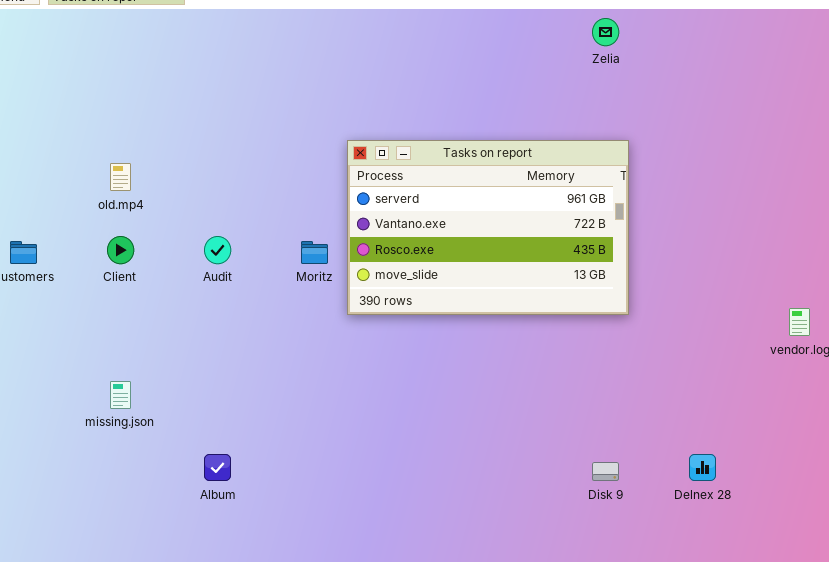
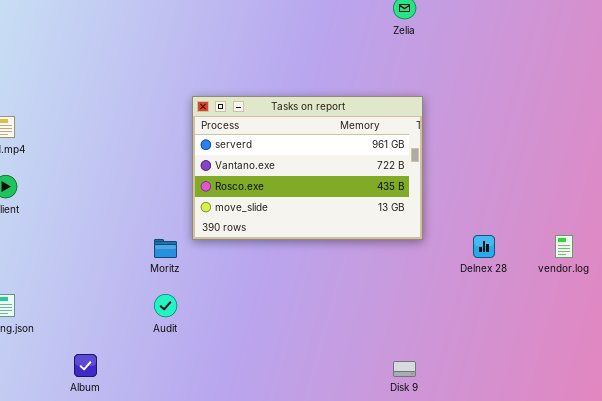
Audit: [204,236,231,264] -> [154,294,177,317], moved
Moritz: [301,241,328,264] -> [154,239,177,258], moved
Delnex 28: [689,454,716,481] -> [473,235,495,258], moved

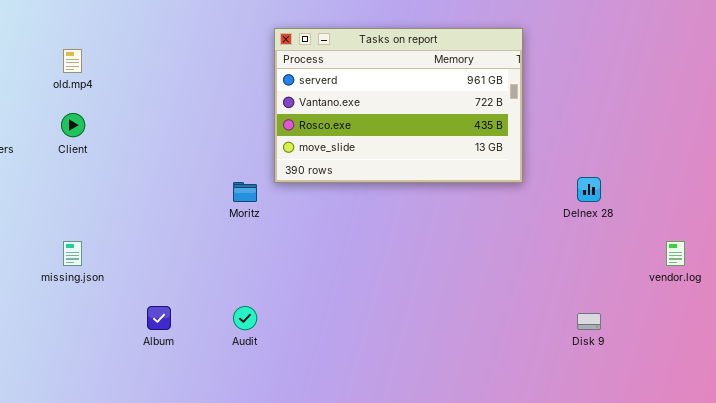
vendor.log: [555,235,573,258] -> [666,241,685,266], moved
Audit: [154,294,177,317] -> [233,306,257,330], moved
Disk 9: [393,361,416,377] -> [577,313,601,330], moved

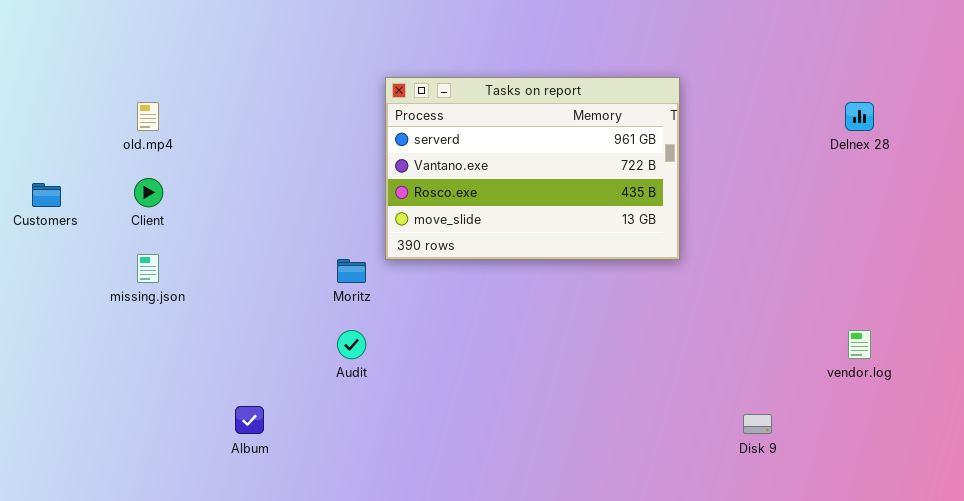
Delnex 28: [577,177,601,202] -> [845,102,874,131], moved
missing.json: [63,241,82,266] -> [137,254,159,283], moved
Audit: [233,306,257,330] -> [337,330,366,359], moved

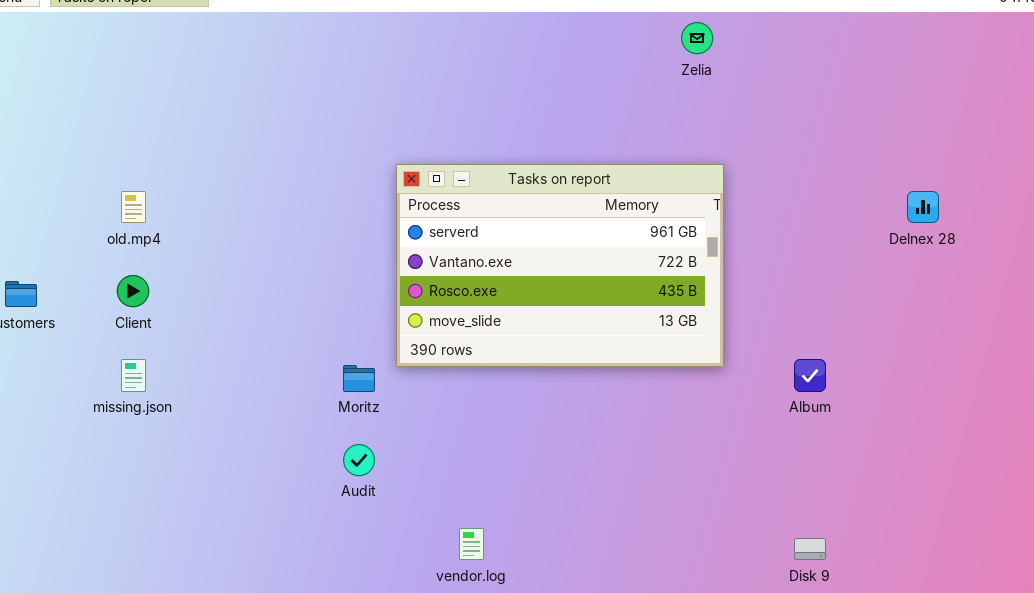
vendor.log: [848,330,871,359] -> [459,528,484,560], moved
Album: [235,406,264,434] -> [794,359,826,392], moved

